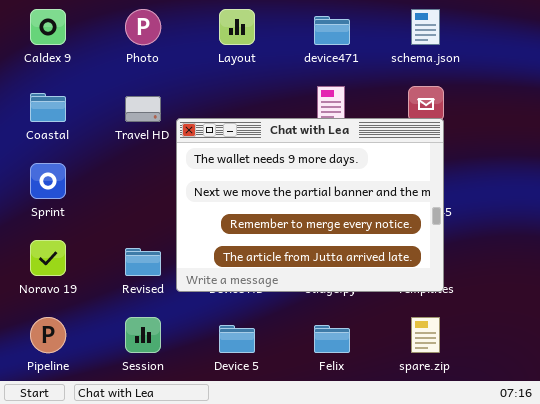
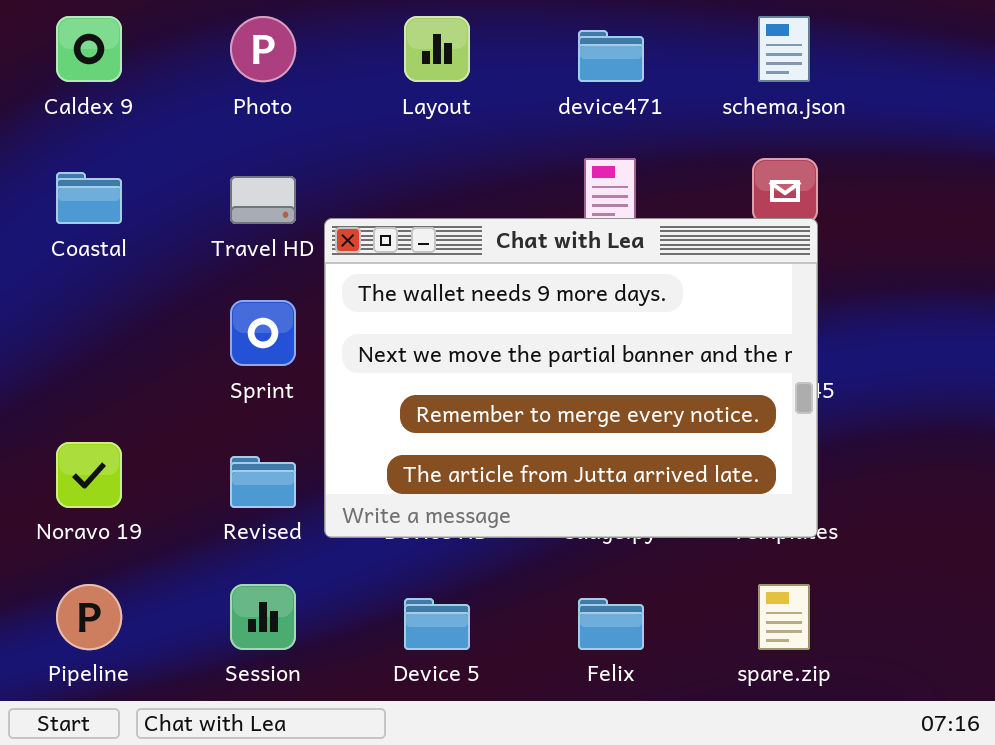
Sprint: [30,163,66,199] -> [230,300,296,366], moved

